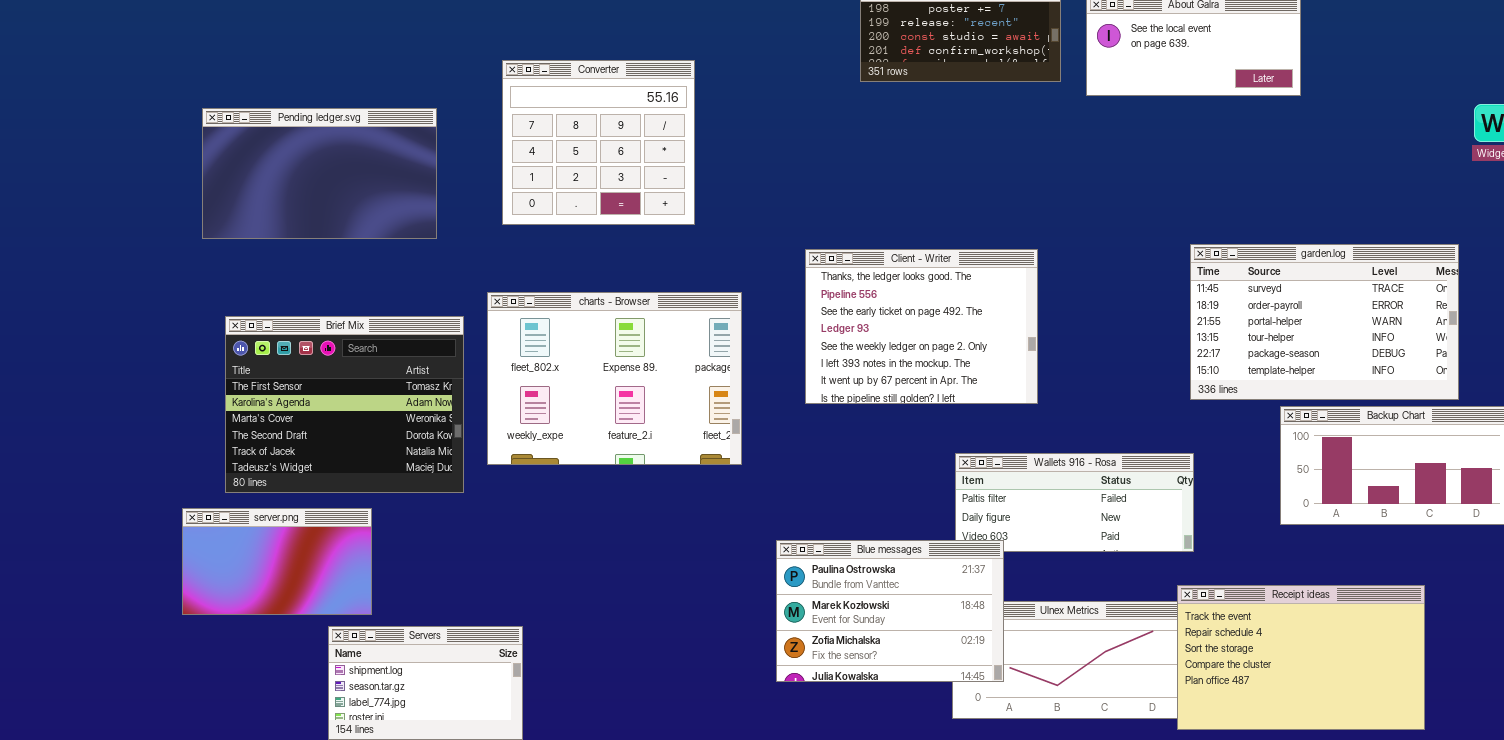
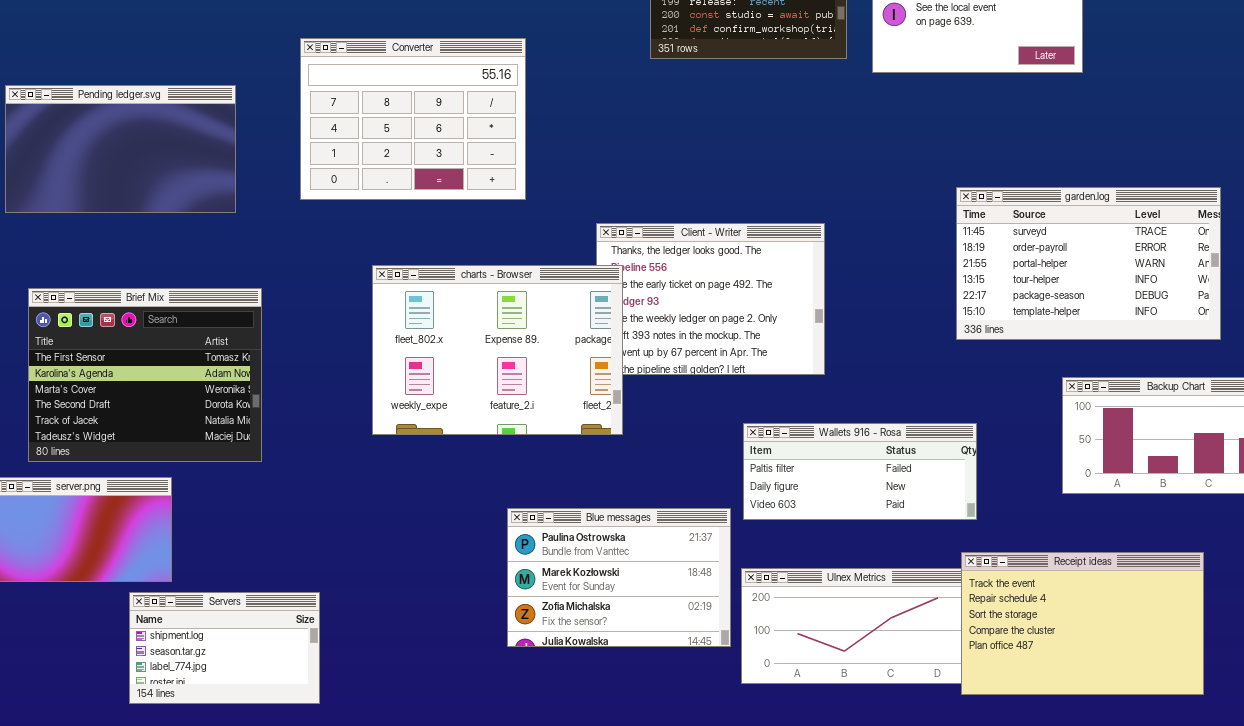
Converter: [502,60,695,225] -> [300,38,526,200], resized
garden.log: [1190,244,1459,400] -> [956,187,1221,340], moved
charts - Browser: [487,292,742,465] -> [372,265,623,435], moved
Blue messages: [776,540,1004,682] -> [507,508,731,647], moved

